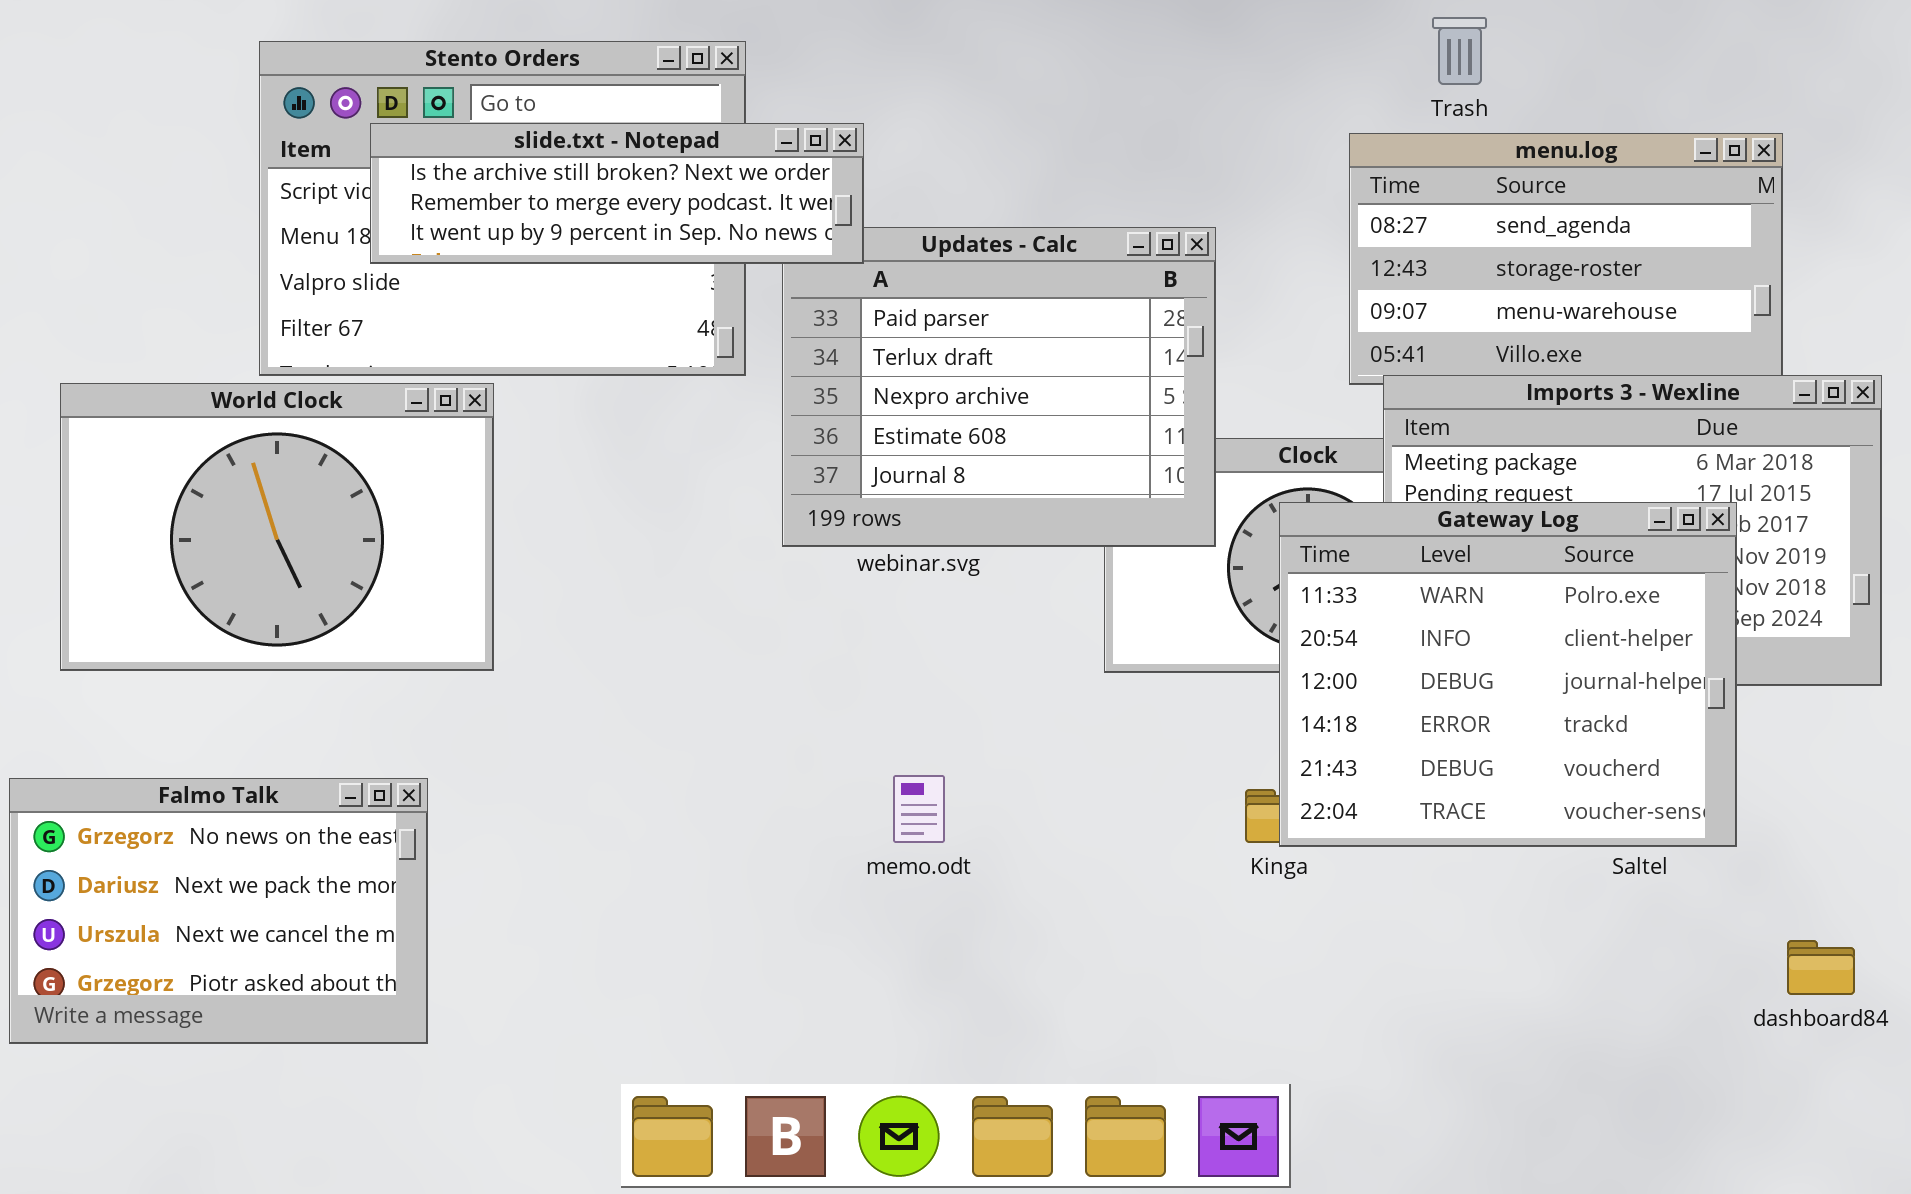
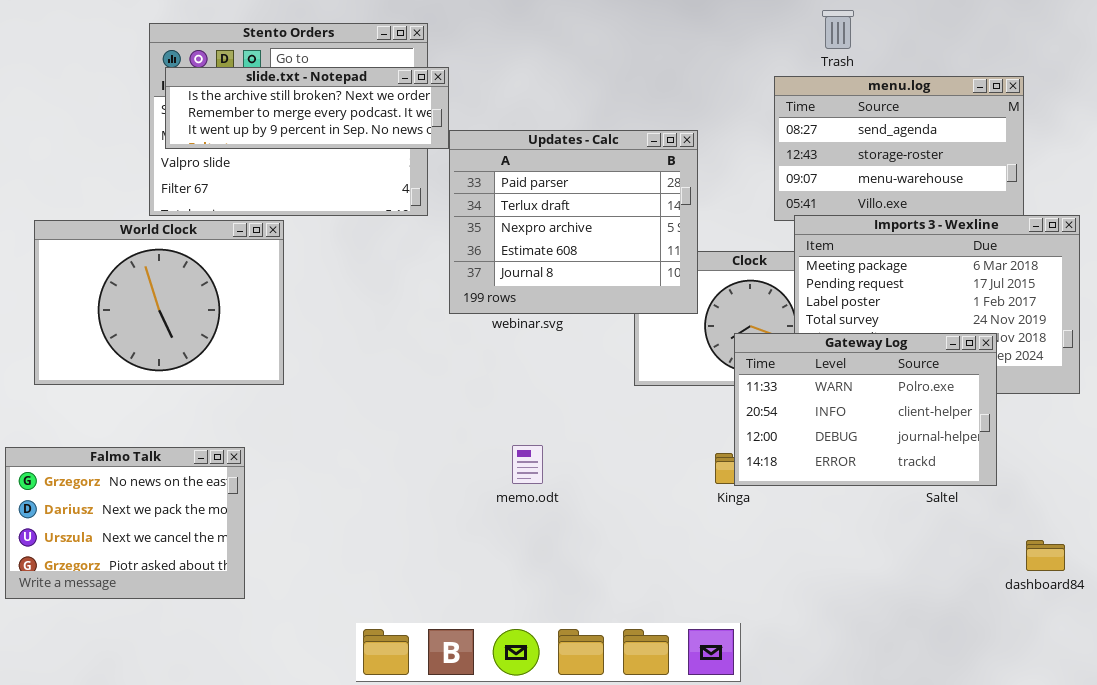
slide.txt - Notepad: [370,123,864,264] -> [165,67,449,149], moved
Gateway Log: [1279,502,1737,847] -> [734,333,997,486], resized

